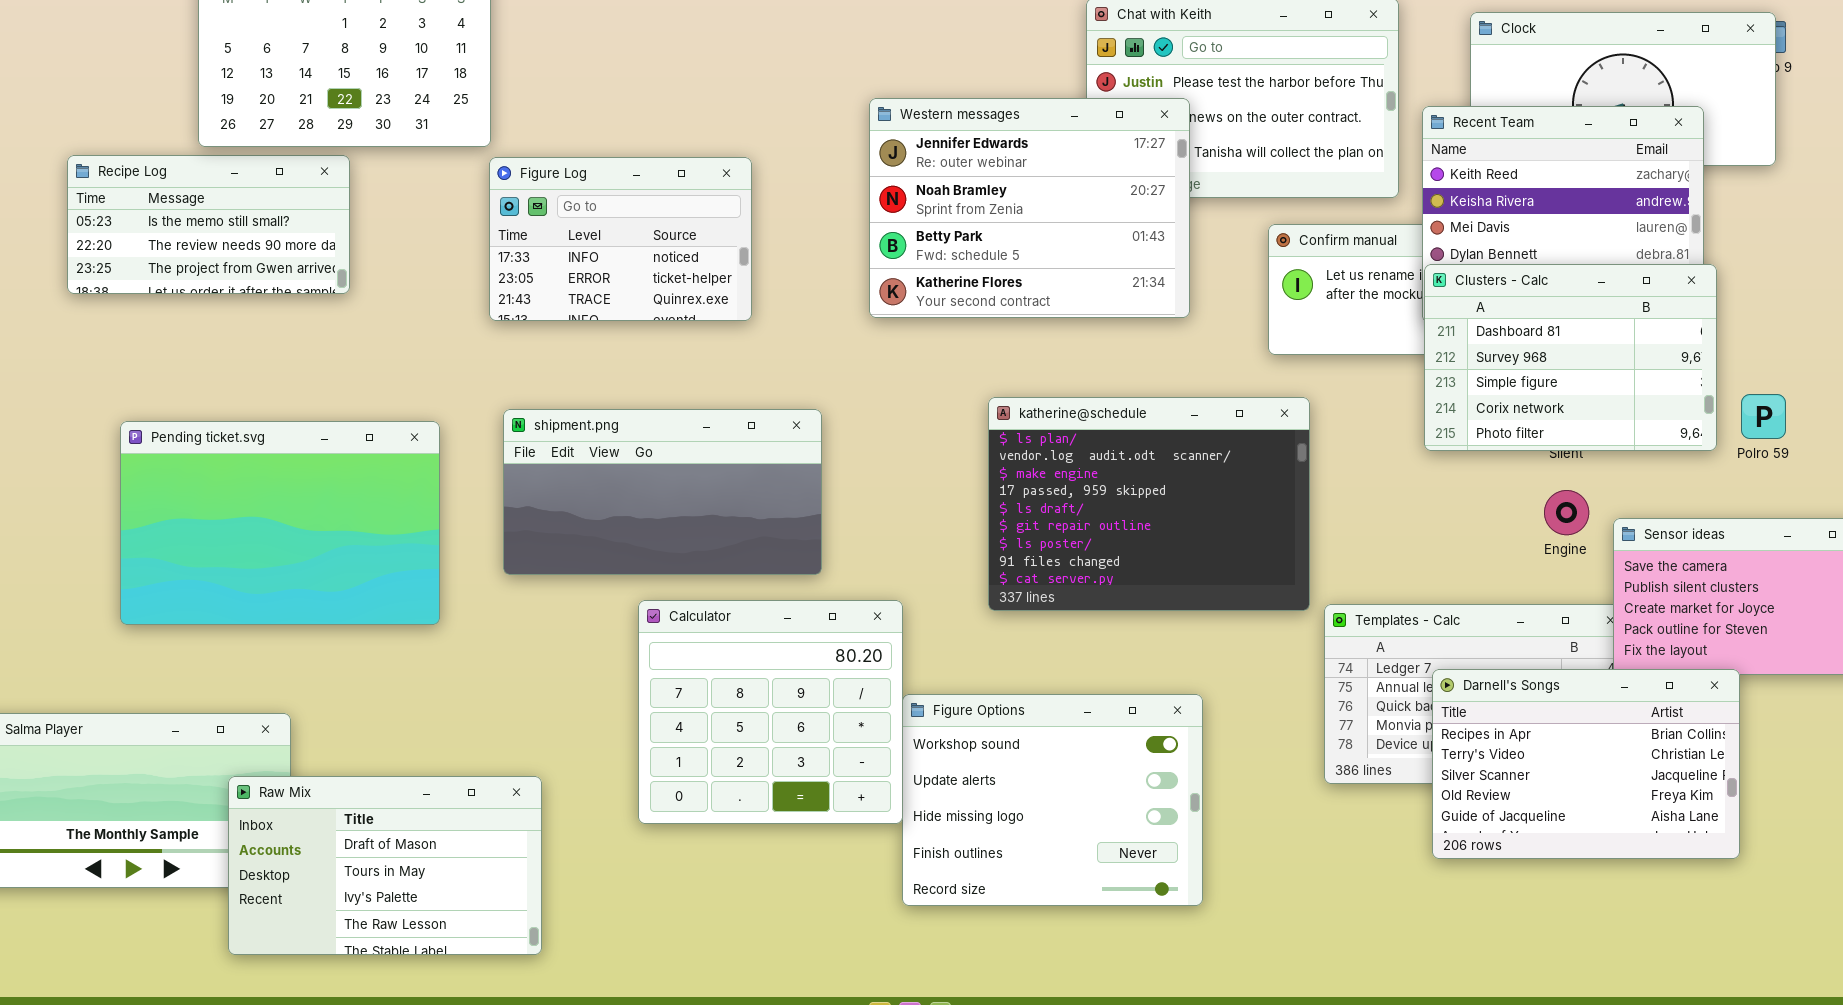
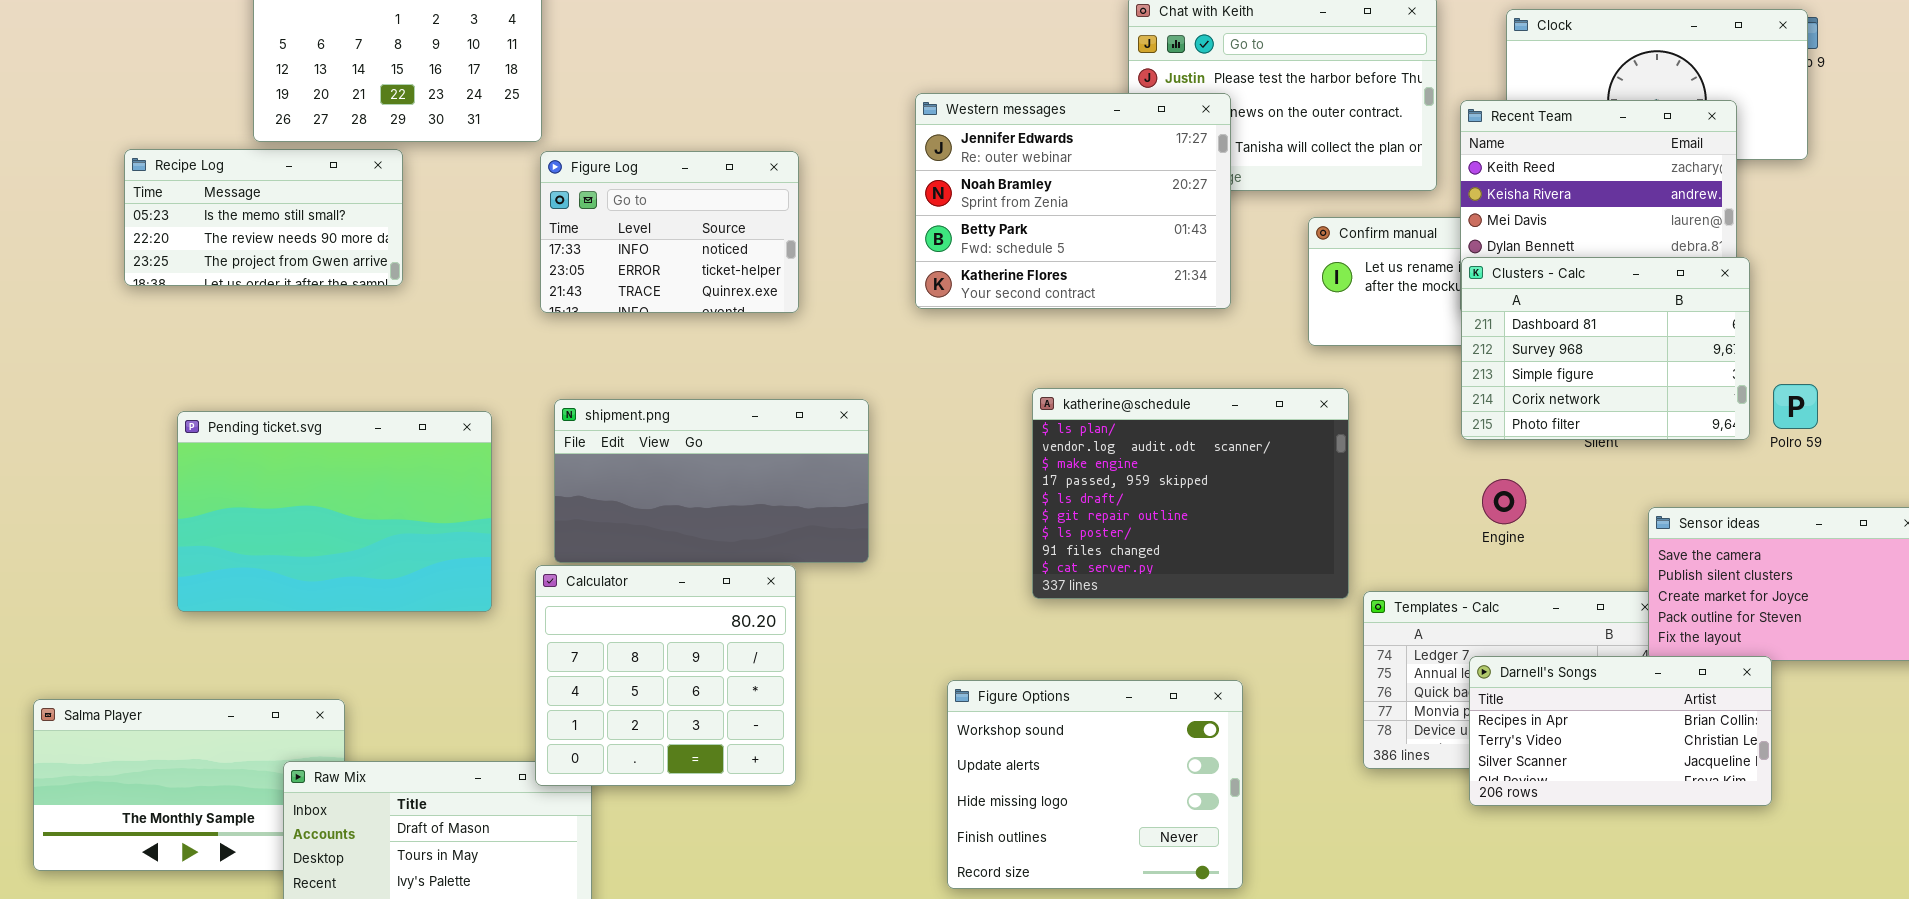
Engine: [1544,490,1589,535] -> [1482,479,1526,524], moved
Calculator: [638,600,903,824] -> [535,565,796,786], moved
Darnell's Songs: [1432,669,1740,859] -> [1469,656,1772,806], resized

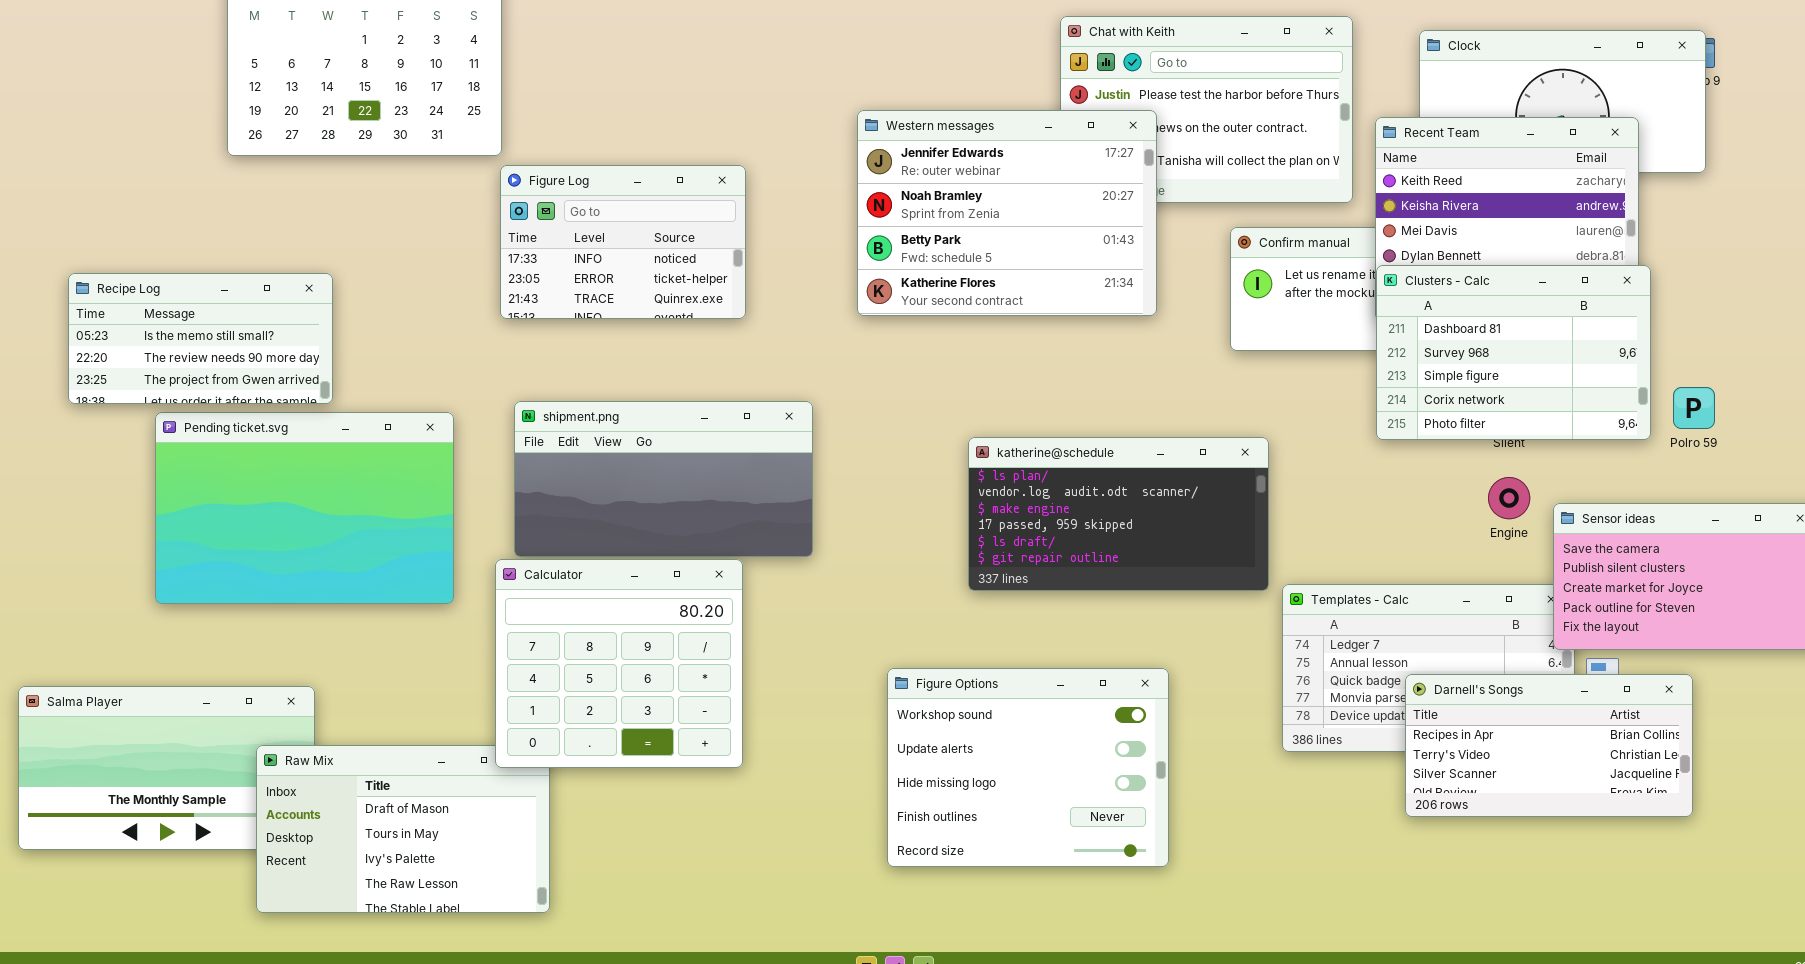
Recipe Log: [124,149,403,286] -> [68,273,333,404], moved
katherine@schedule: [1032,388,1349,599] -> [968,437,1269,591], resized
Engine: [1482,479,1526,524] -> [1488,477,1530,519], moved
Darnell's Songs: [1469,656,1772,806] -> [1405,674,1693,817], moved

